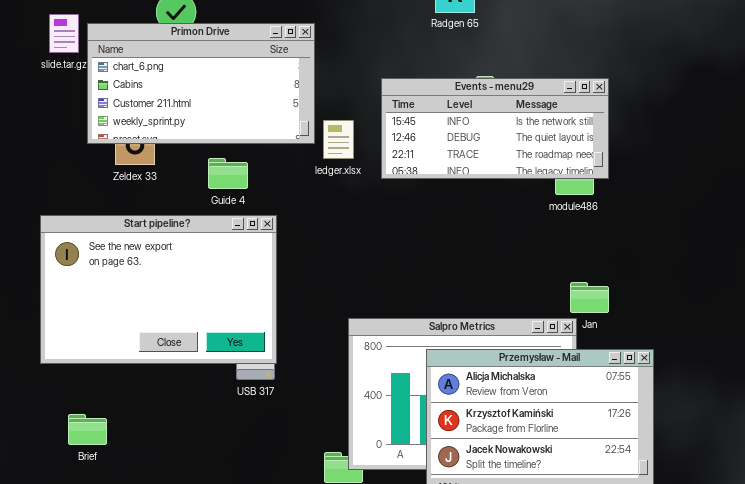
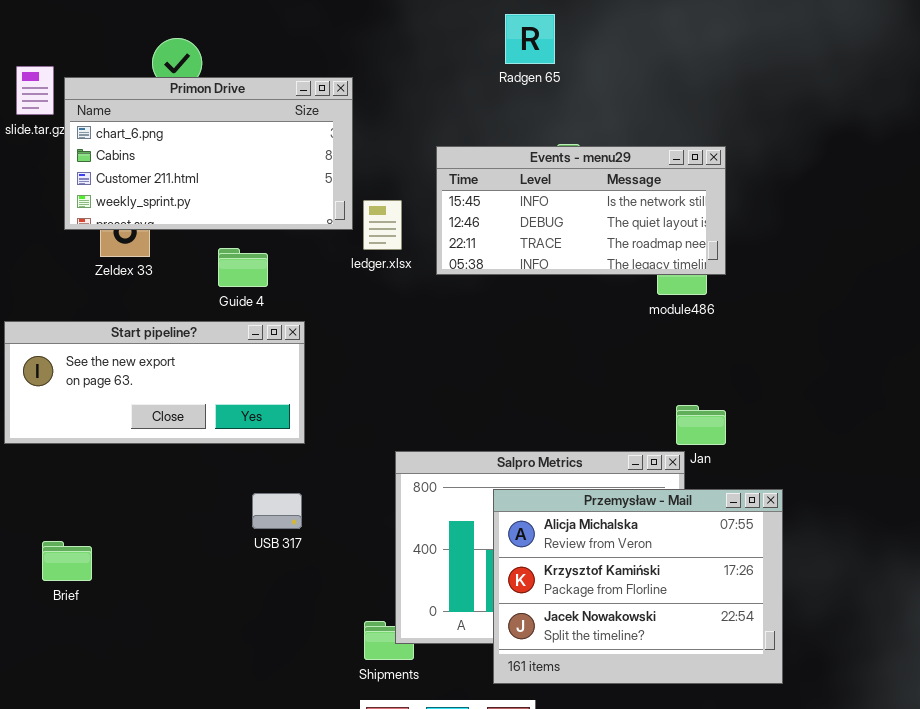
Start pipeline?: [40,215,277,364] -> [4,321,305,444], resized
Brief: [68,414,107,445] -> [42,541,92,581], moved

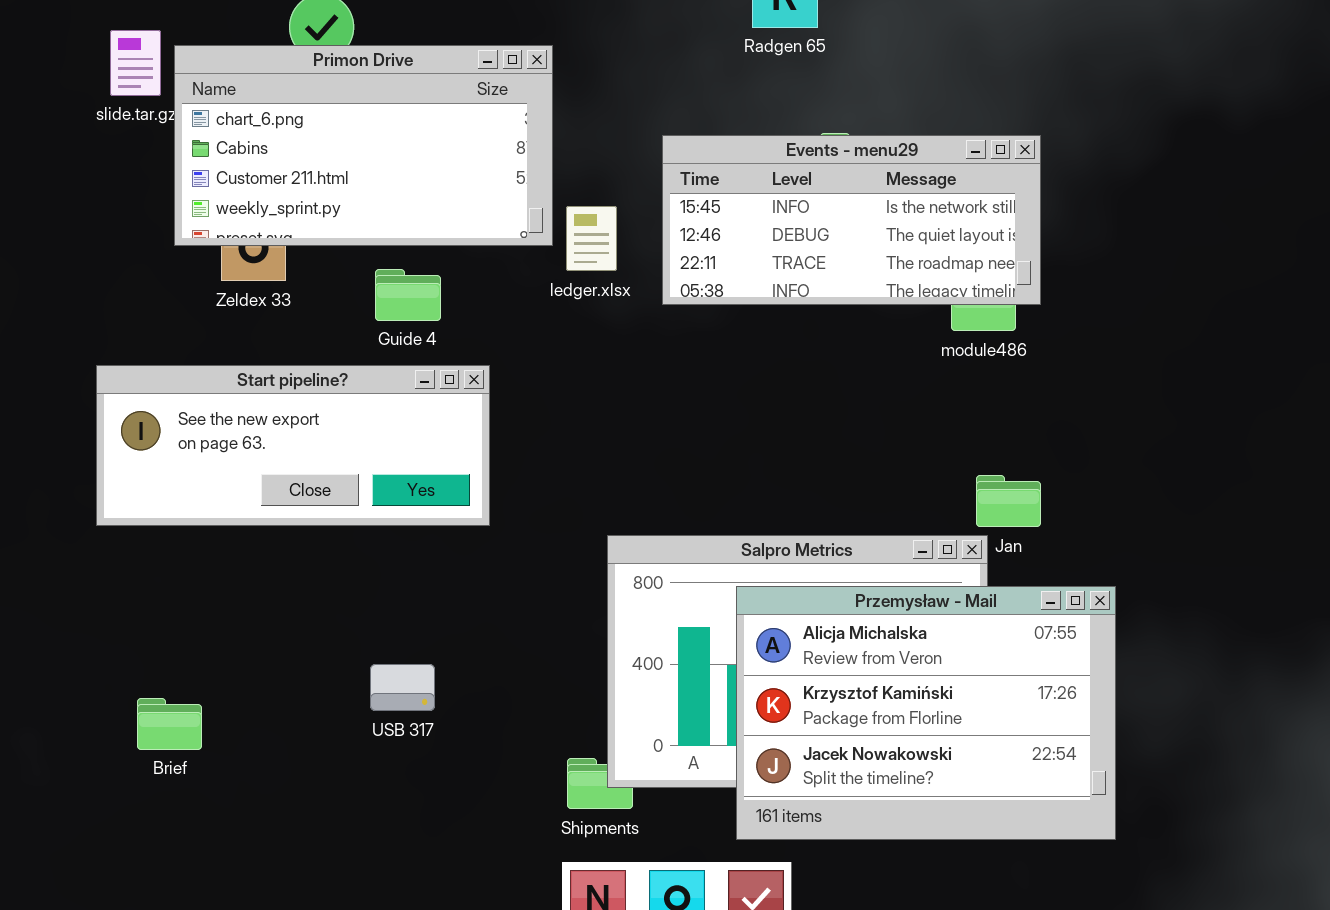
USB 317: [252,493,302,529] -> [370,664,435,711], moved
Brief: [42,541,92,581] -> [137,698,202,750], moved

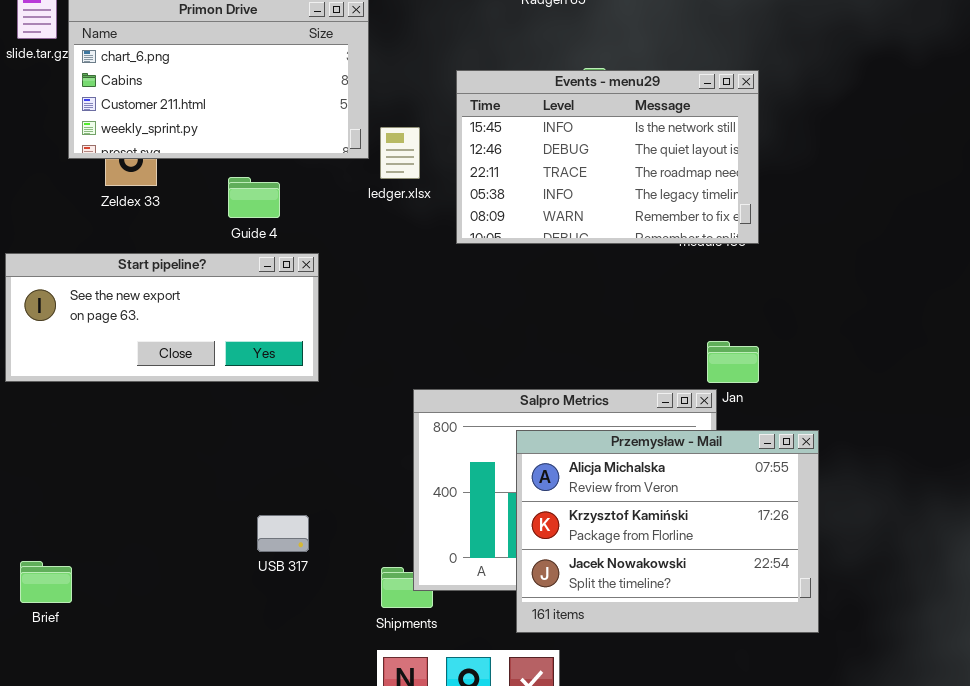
Events - menu29: [662,135,1041,305] -> [456,70,759,244], resized
USB 317: [370,664,435,711] -> [257,515,309,552], moved
Brief: [137,698,202,750] -> [20,561,72,603], moved

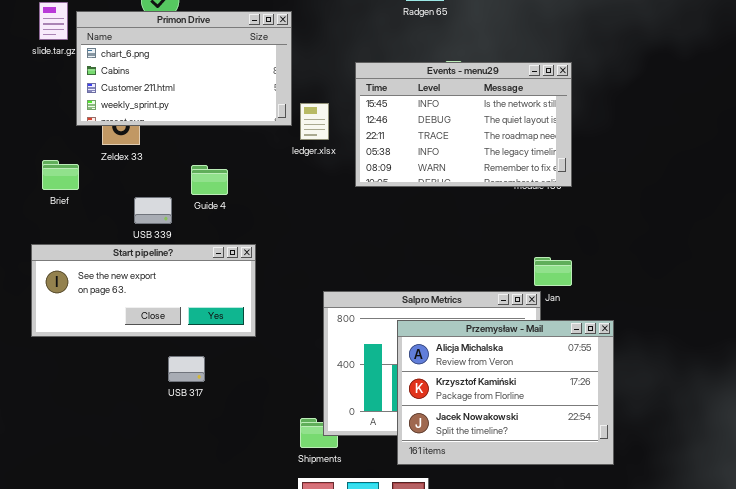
Guide 4: [228,177,280,218] -> [191,165,228,195], moved
Start pipeline?: [5,253,319,382] -> [31,244,256,337], moved
USB 317: [257,515,309,552] -> [168,356,205,382], moved
Brief: [20,561,72,603] -> [42,160,79,190], moved

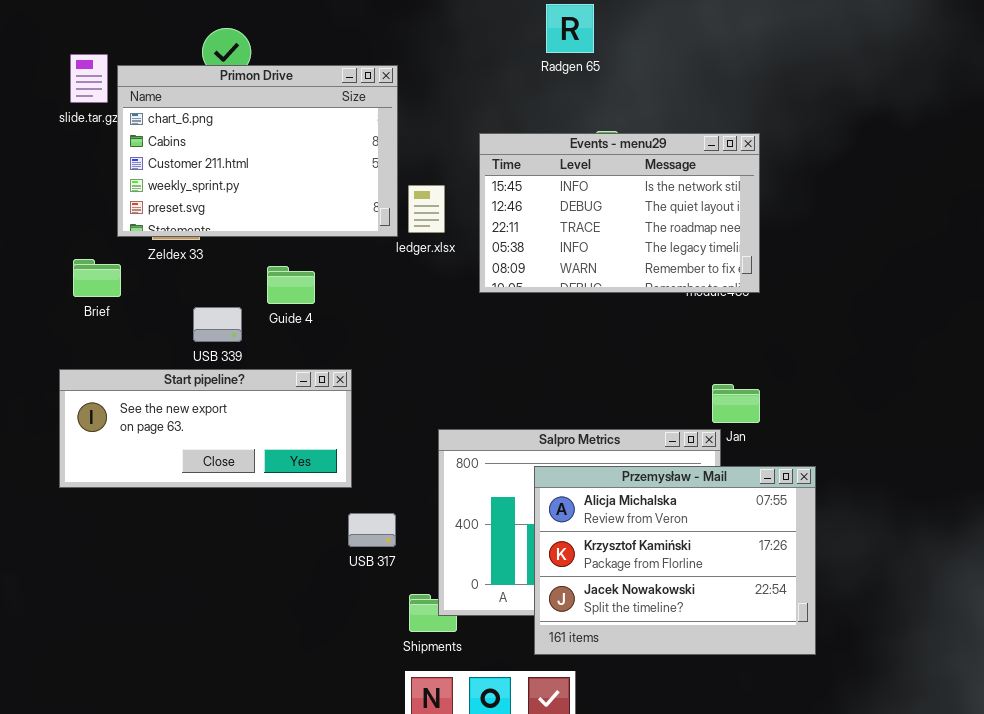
Primon Drive: [76,11,292,126] -> [117,65,398,237], resized
USB 317: [168,356,205,382] -> [348,513,396,547], moved

